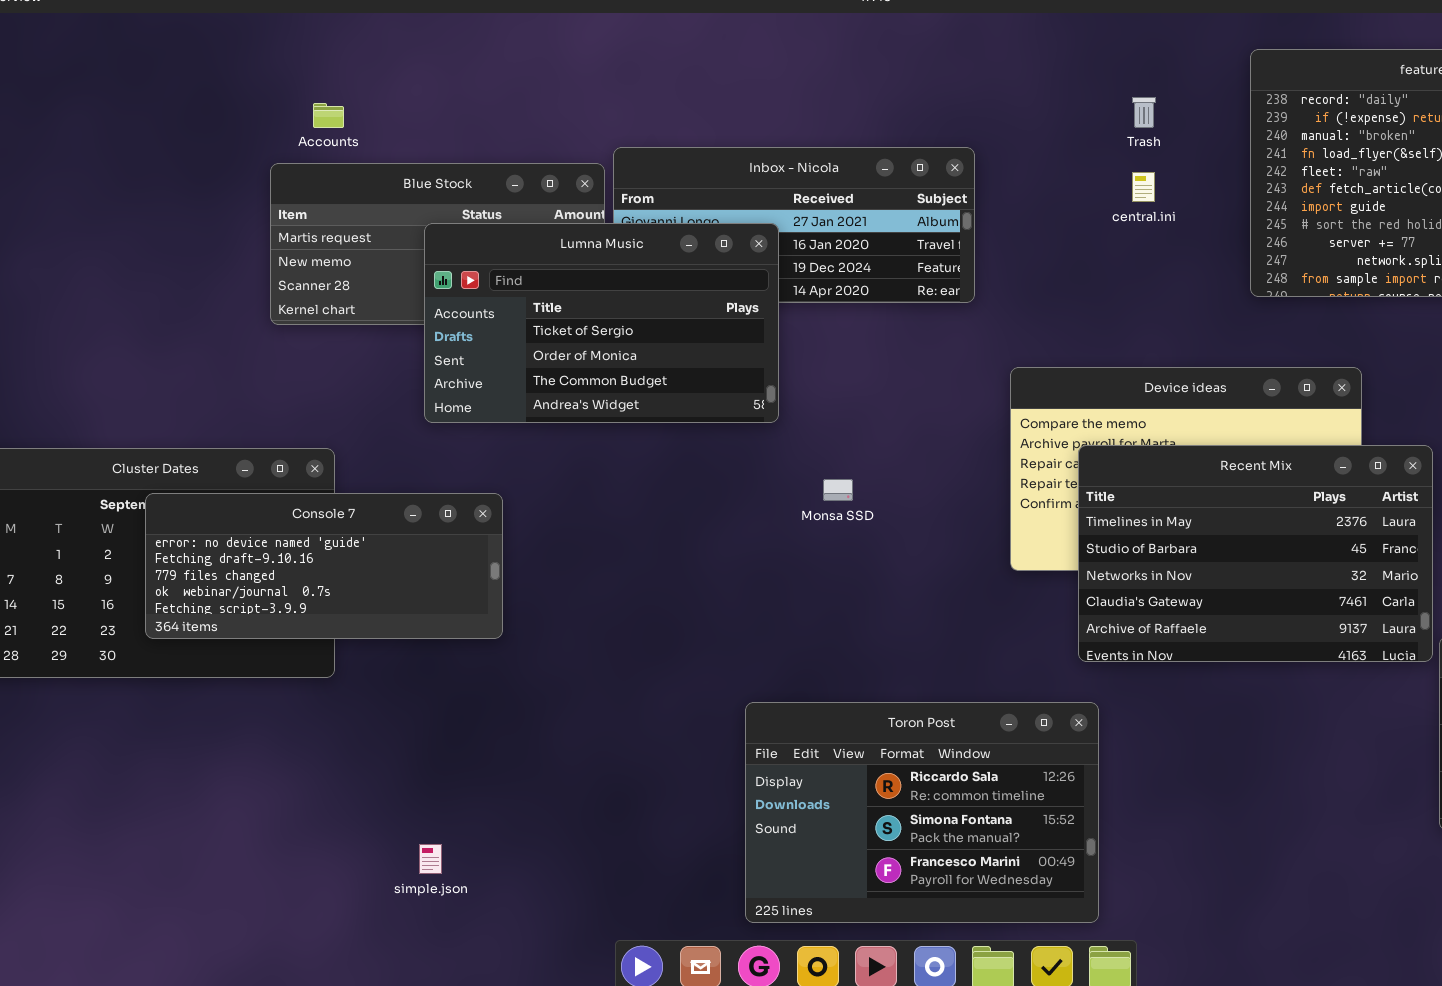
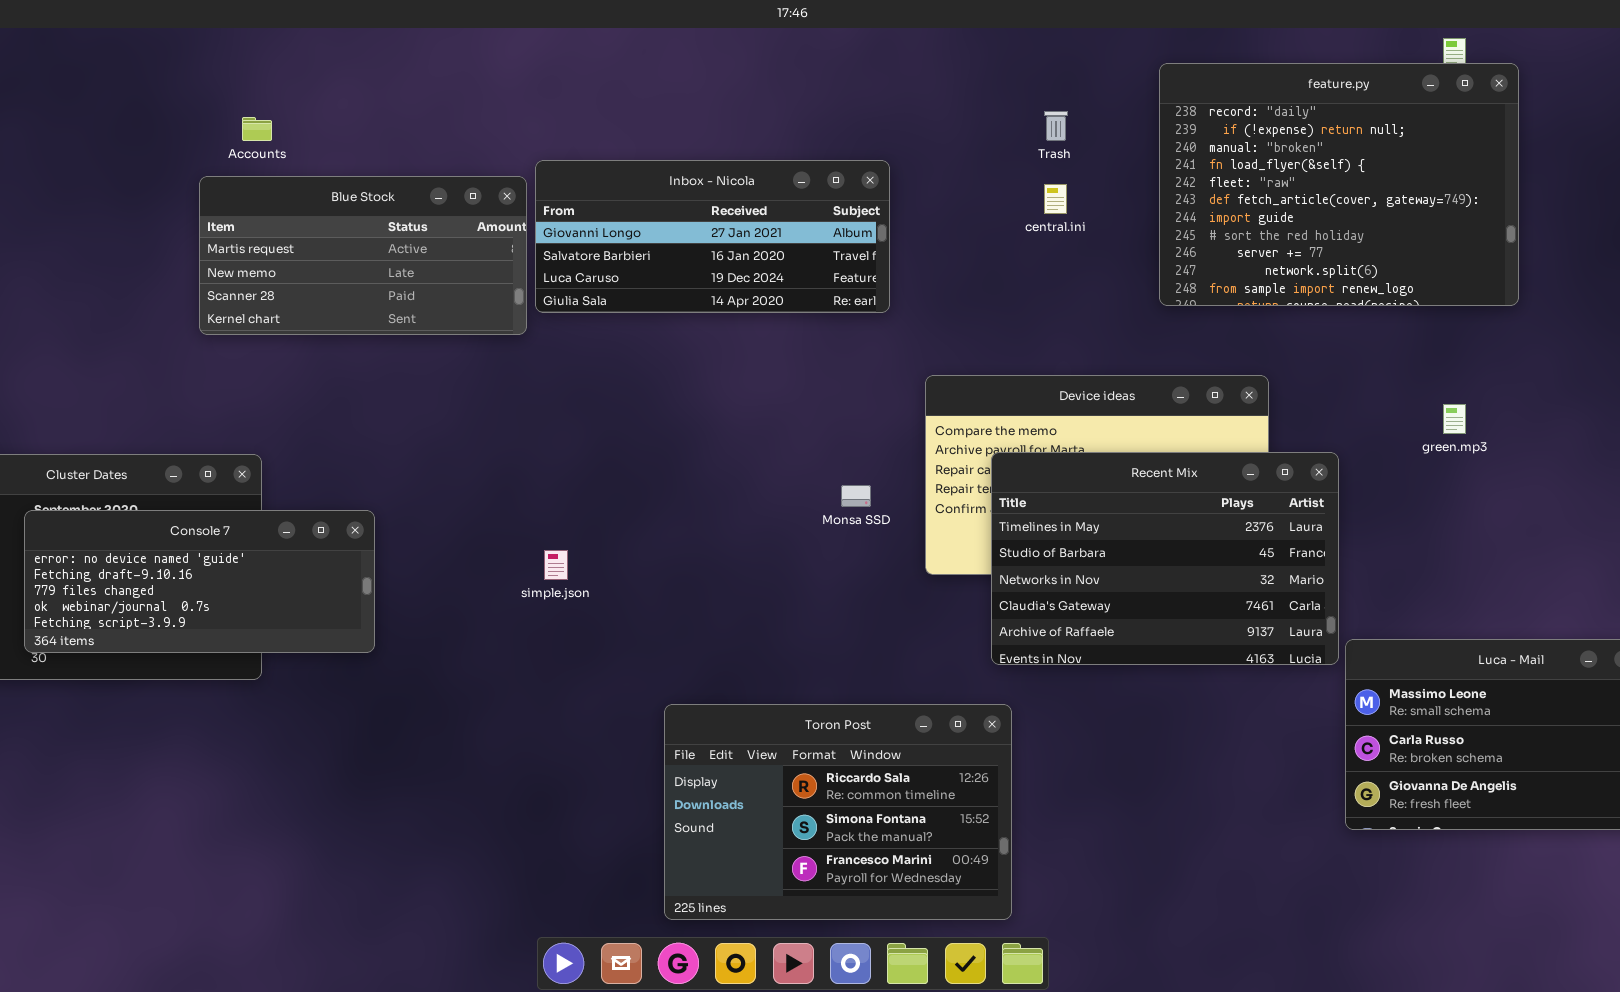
Lumna Music: [424,223,779,423] -> none, closed
Monsa SSD: [823,479,853,501] -> [841,485,871,507], moved
Console 7: [145,493,503,639] -> [24,510,375,653], moved
simple.json: [419,844,442,874] -> [544,550,568,580], moved

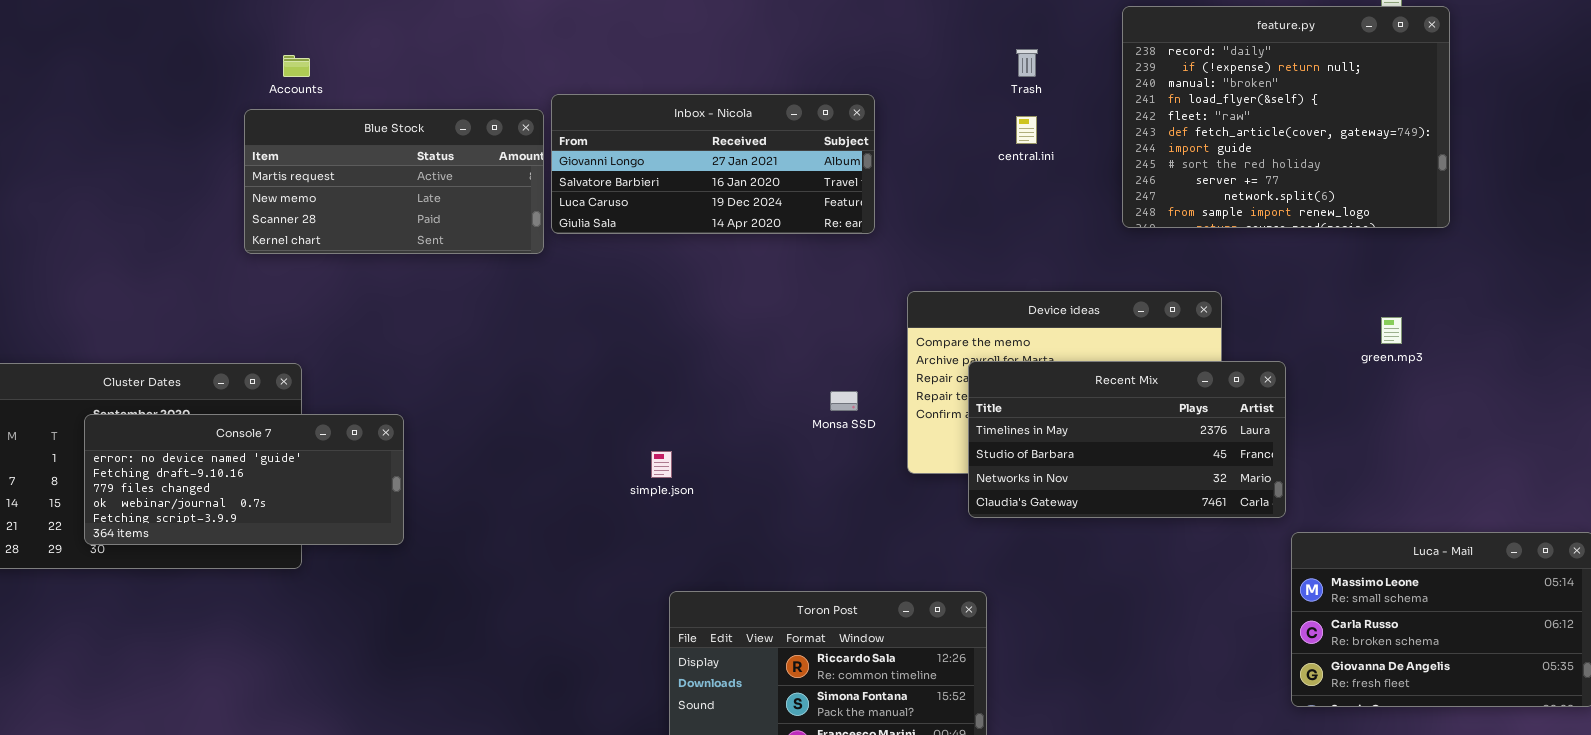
Recent Mix: [991,452,1339,665] -> [968,361,1286,518], resized
simple.json: [544,550,568,580] -> [651,451,672,478], moved

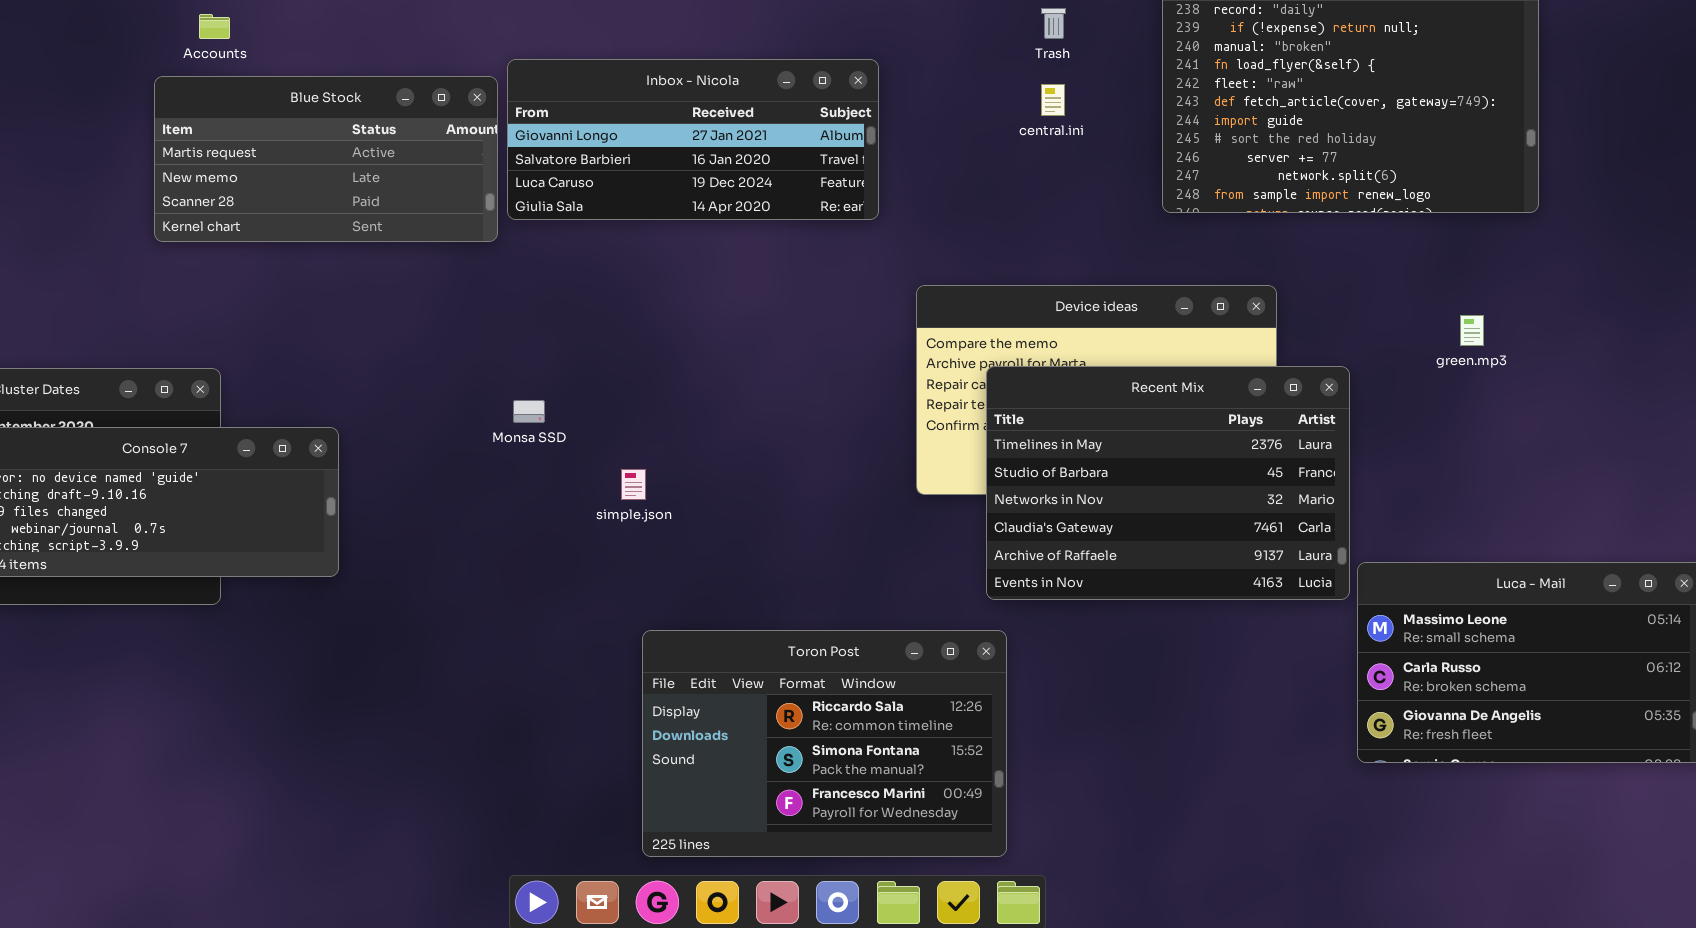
Recent Mix: [968,361,1286,518] -> [986,366,1350,600], resized
Monsa SSD: [830,391,858,411] -> [513,400,545,423], moved

